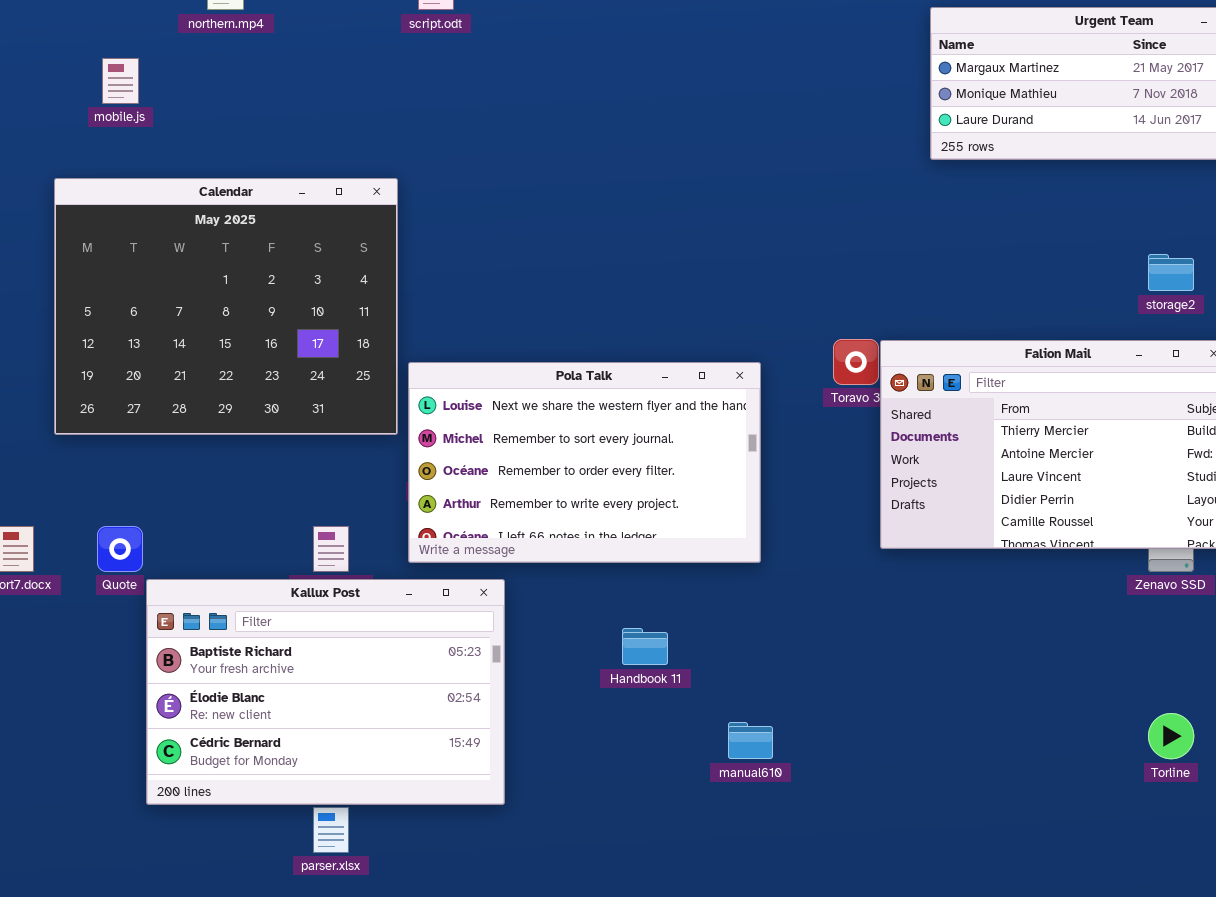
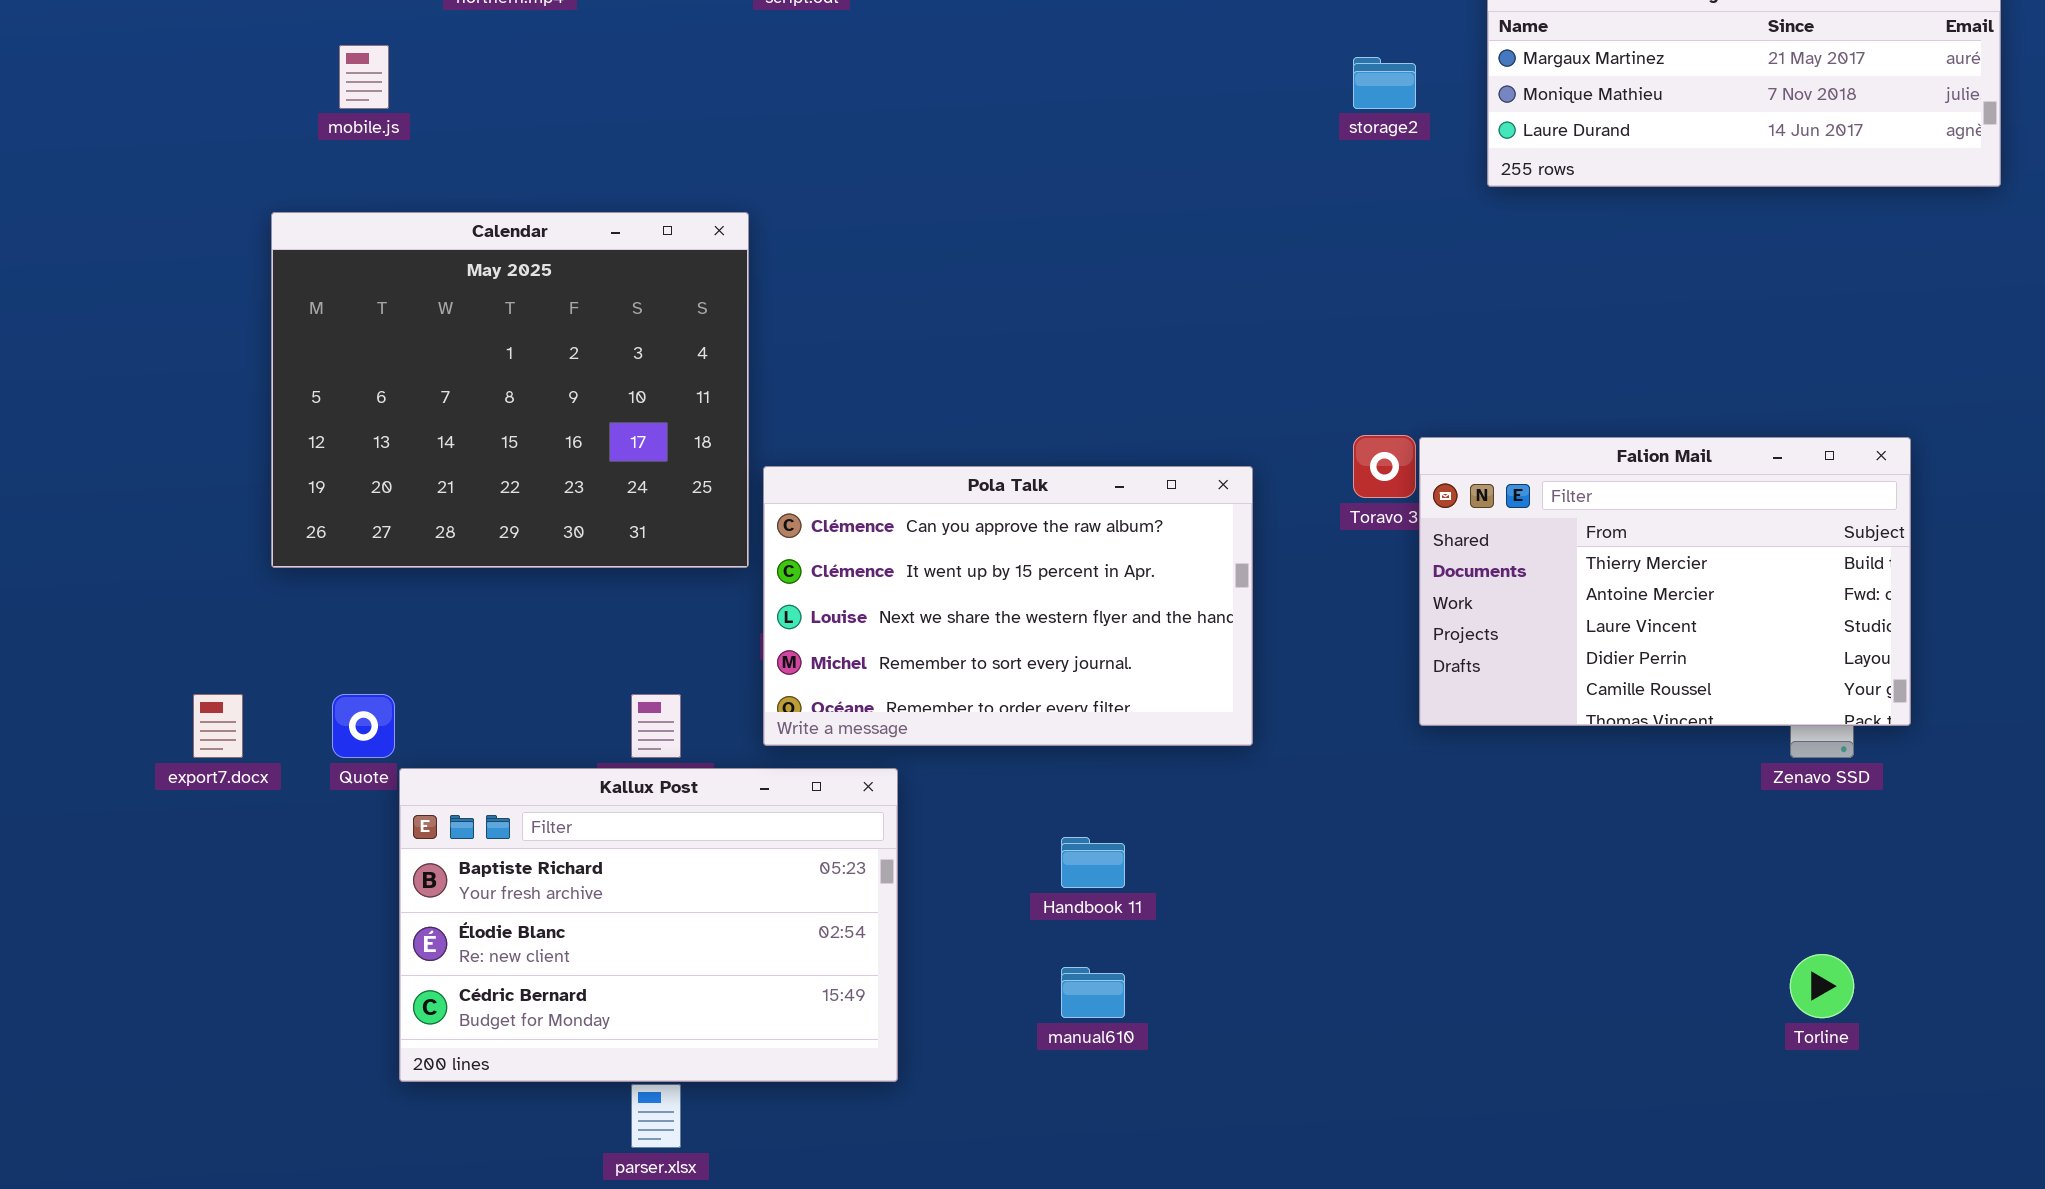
storage2: [1148,254,1194,291] -> [1353,57,1416,109], moved
Pola Talk: [408,362,761,563] -> [763,466,1253,746], scrolled up 2 rows
manual610: [728,722,773,759] -> [1061,967,1125,1018], moved

